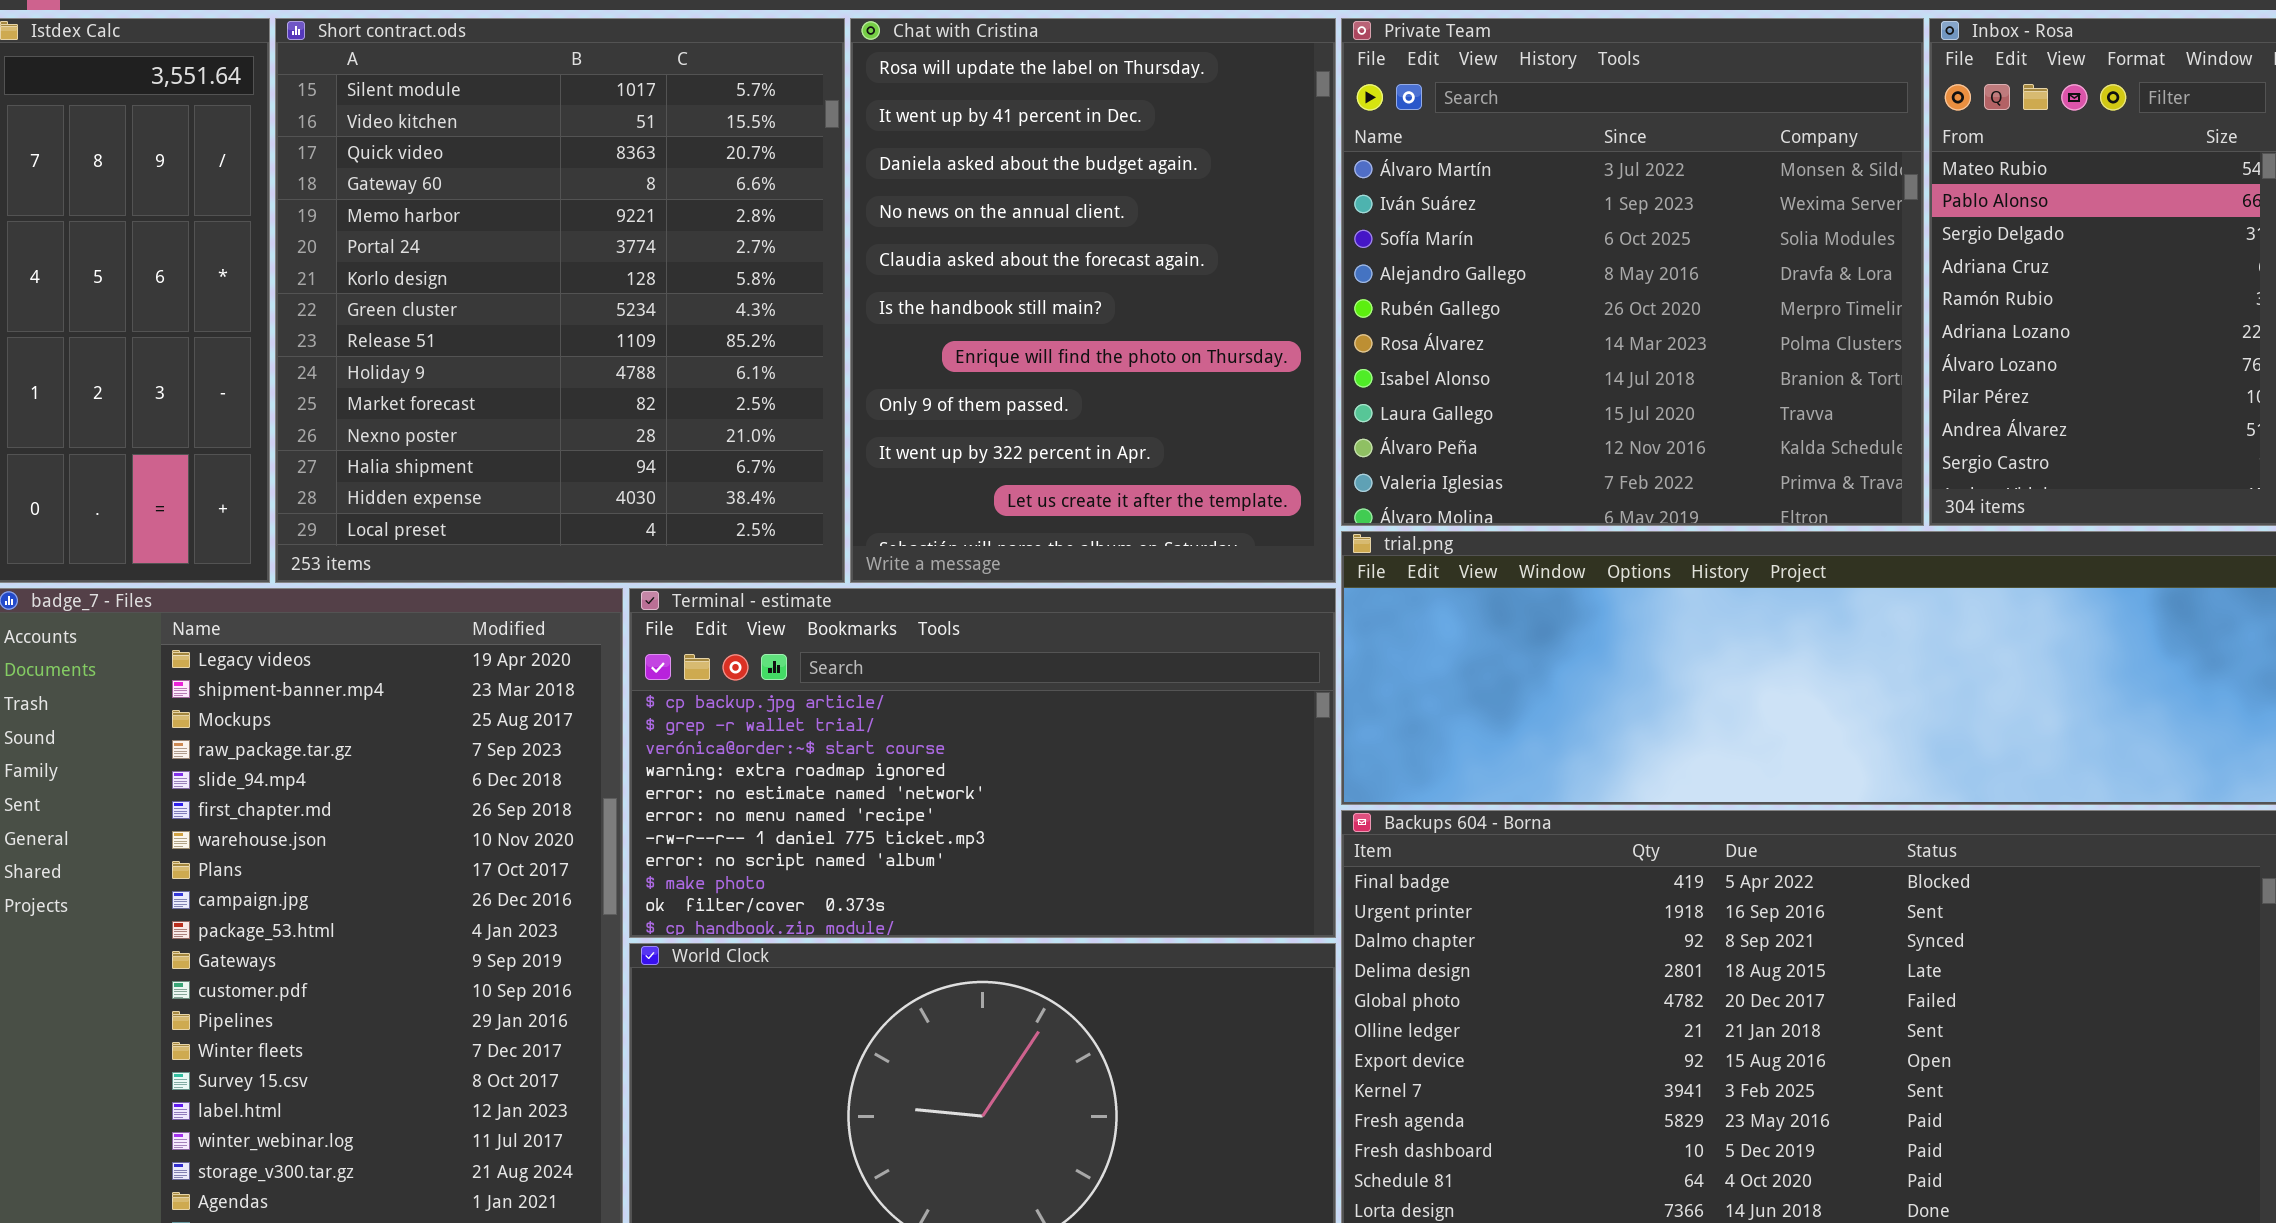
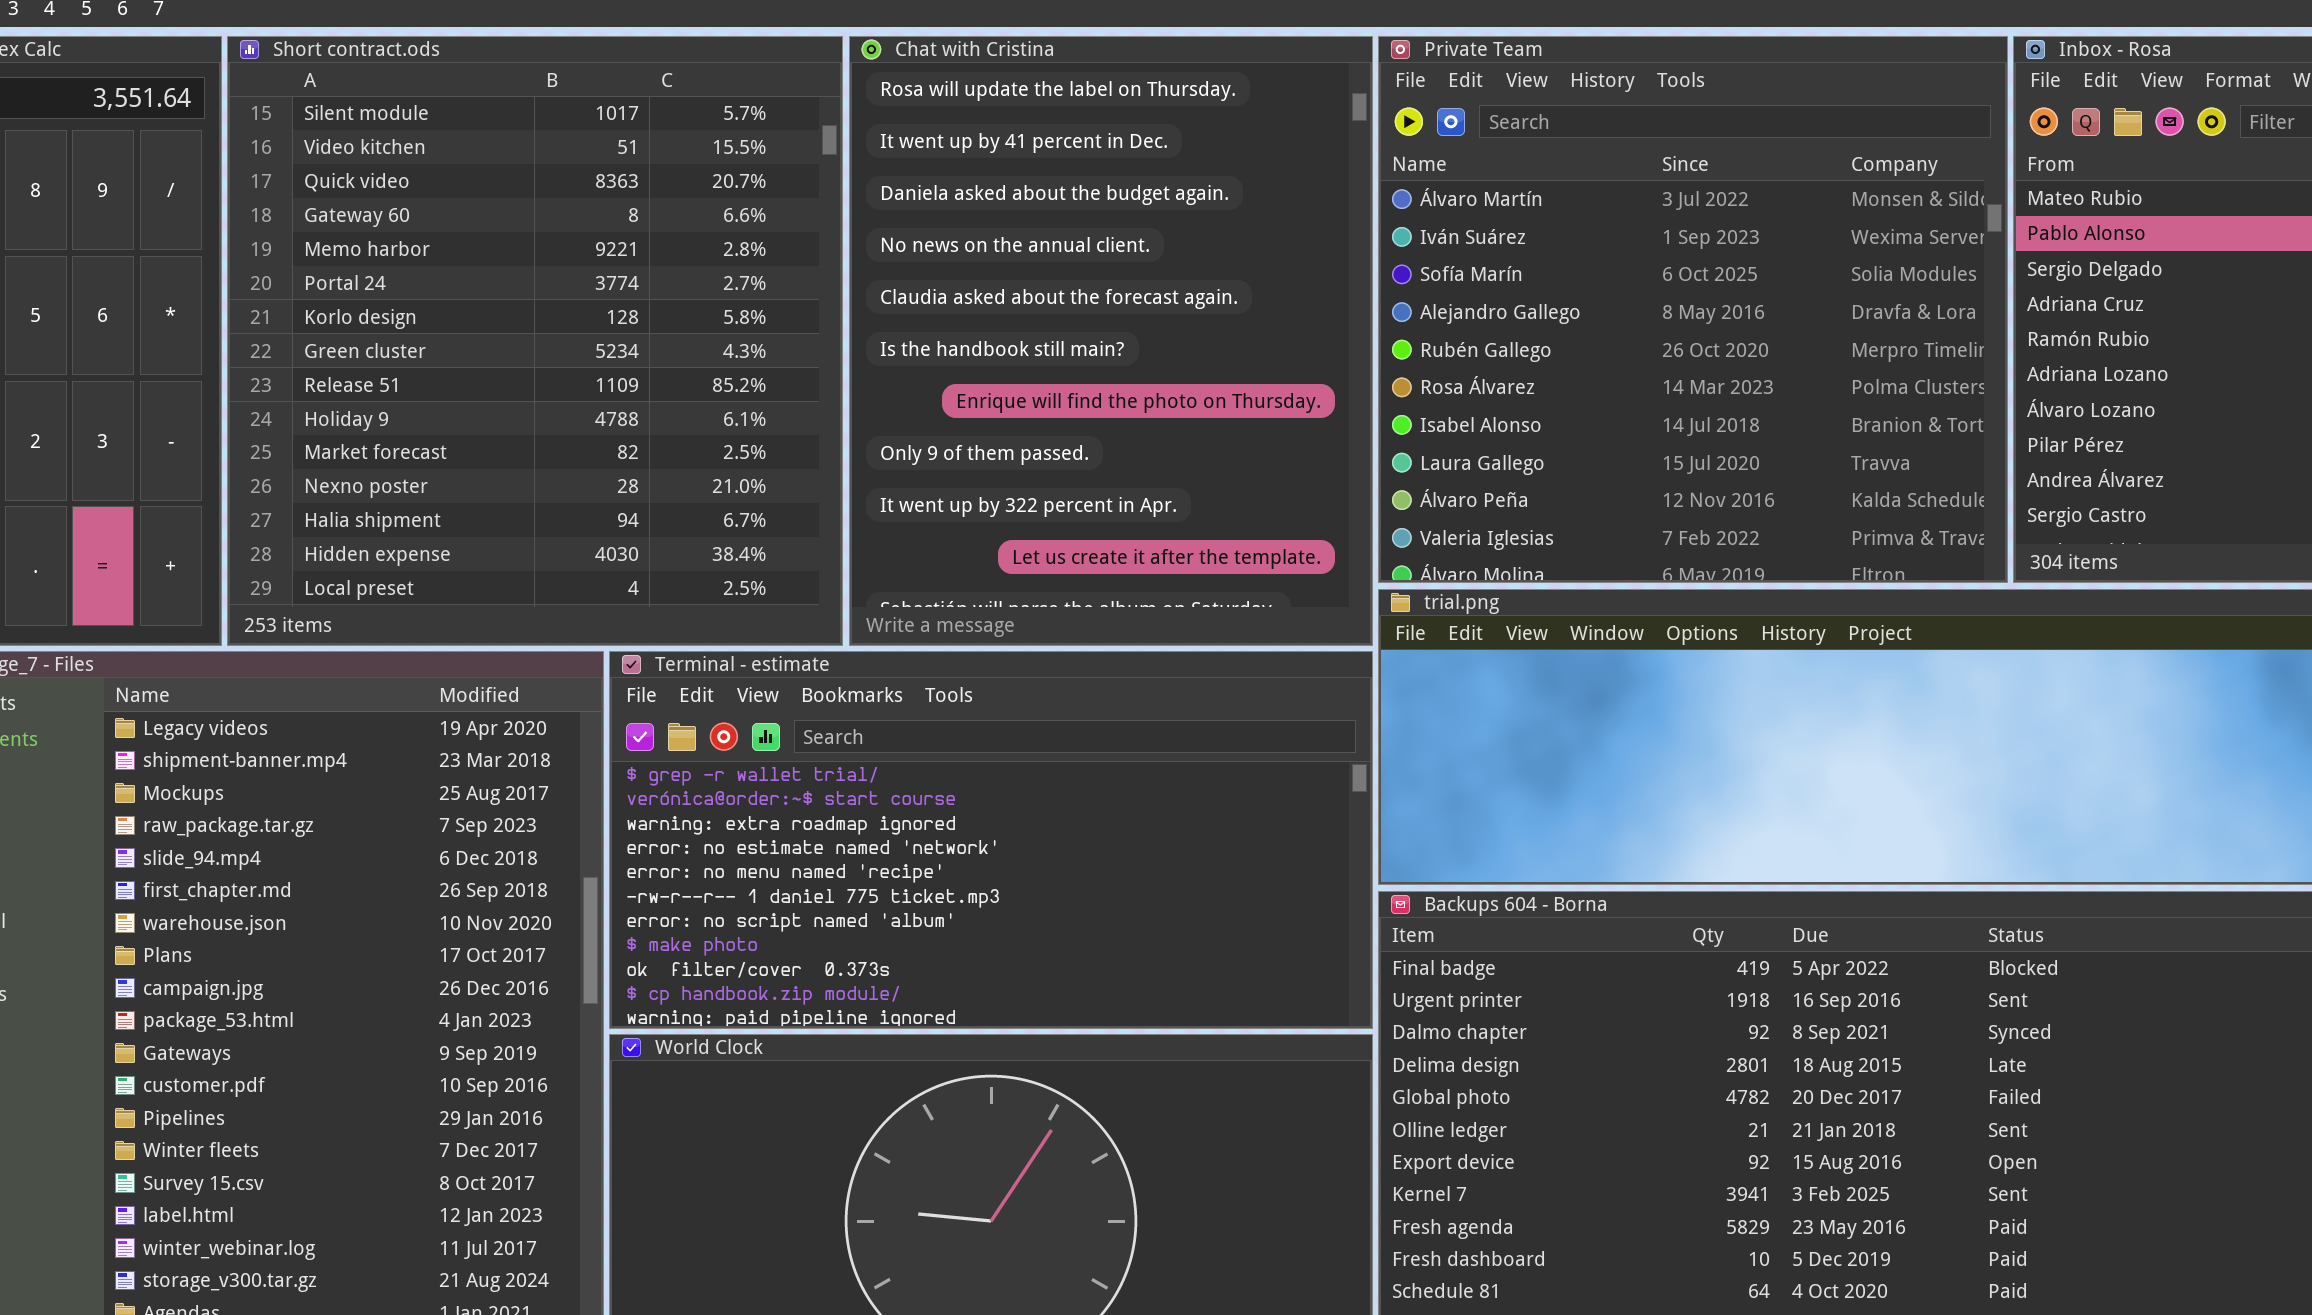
Terminal - estimate: [629,588,1336,938] -> [609,651,1373,1029], scrolled down 1 row

